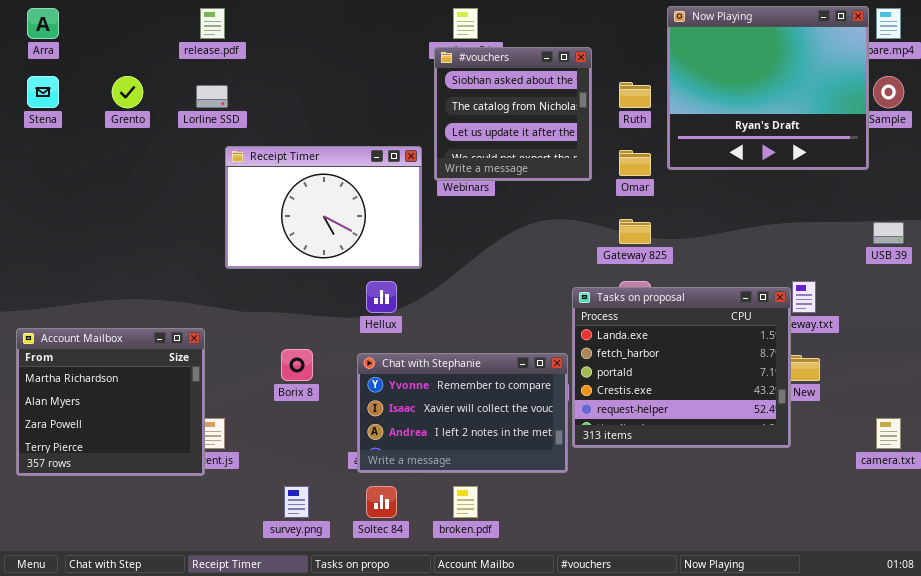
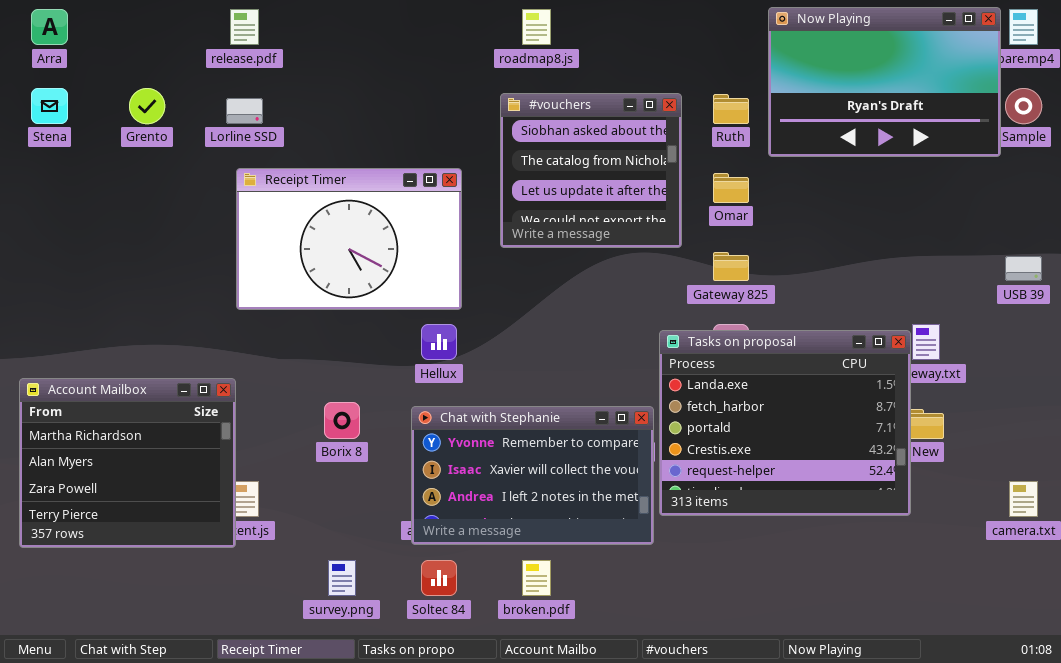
Now Playing: [667,6,869,170] -> [768,7,1001,157], resized
#vouchers: [434,47,592,181] -> [500,93,682,248], moved
Receipt Timer: [225,146,422,269] -> [236,168,462,310], moved

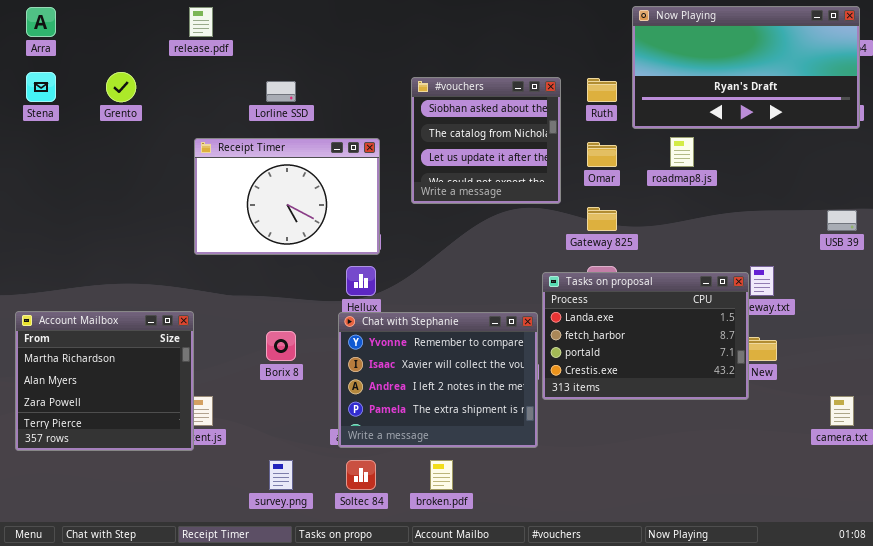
Now Playing: [768,7,1001,157] -> [632,6,860,129], resized
roadmap8.js: [522,9,551,45] -> [670,137,694,167], moved
Lorline SSD: [226,98,263,124] -> [266,81,296,102], moved
Tasks on proposal: [659,330,911,516] -> [542,272,749,400], resized
Chat with Stephanie: [411,406,654,545] -> [338,312,538,448], resized

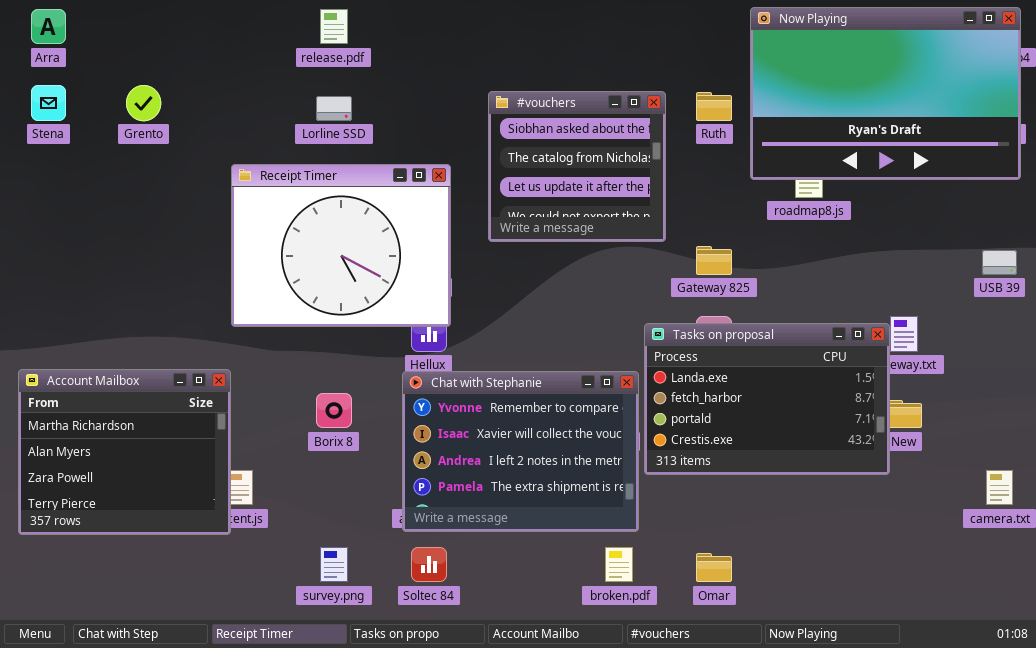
Now Playing: [632,6,860,129] -> [750,7,1021,180], resized
release.pdf: [189,7,213,37] -> [320,9,348,44], moved
Receipt Timer: [194,138,380,255] -> [231,164,451,327], resized
Omar: [587,142,617,167] -> [696,553,732,582], moved
broken.pdf: [430,460,453,490] -> [605,547,633,582], moved

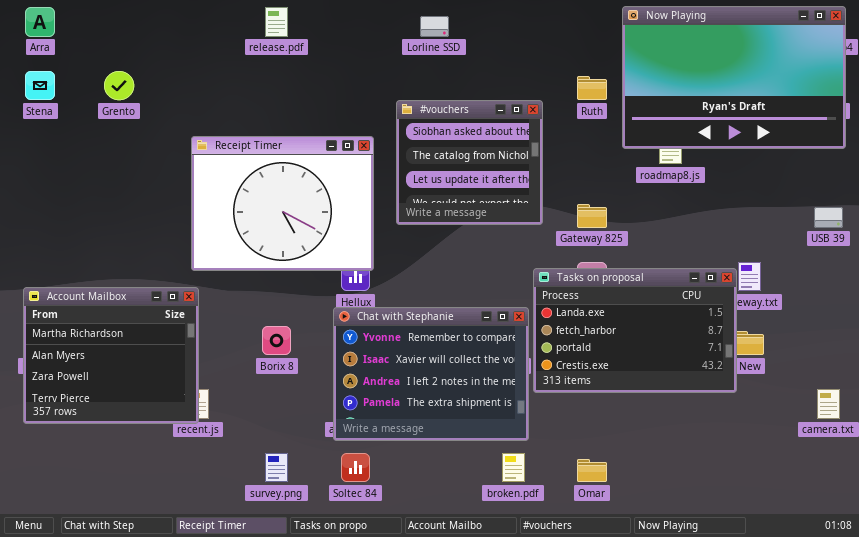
#vouchers: [488,91,666,242] -> [396,100,543,225], moved
Lorline SSD: [316,96,352,121] -> [420,16,449,37], moved
Account Mailbox: [18,369,231,535] -> [23,287,199,424], moved

